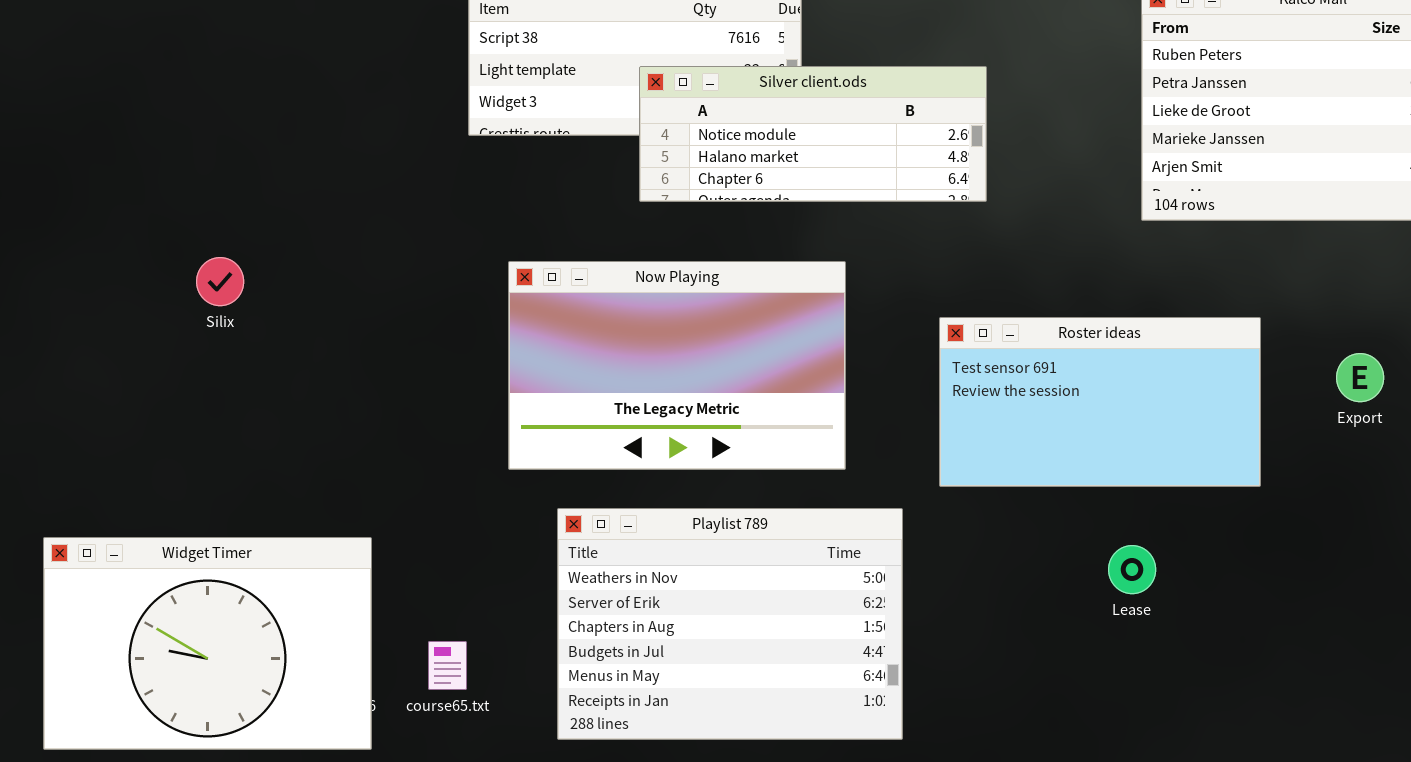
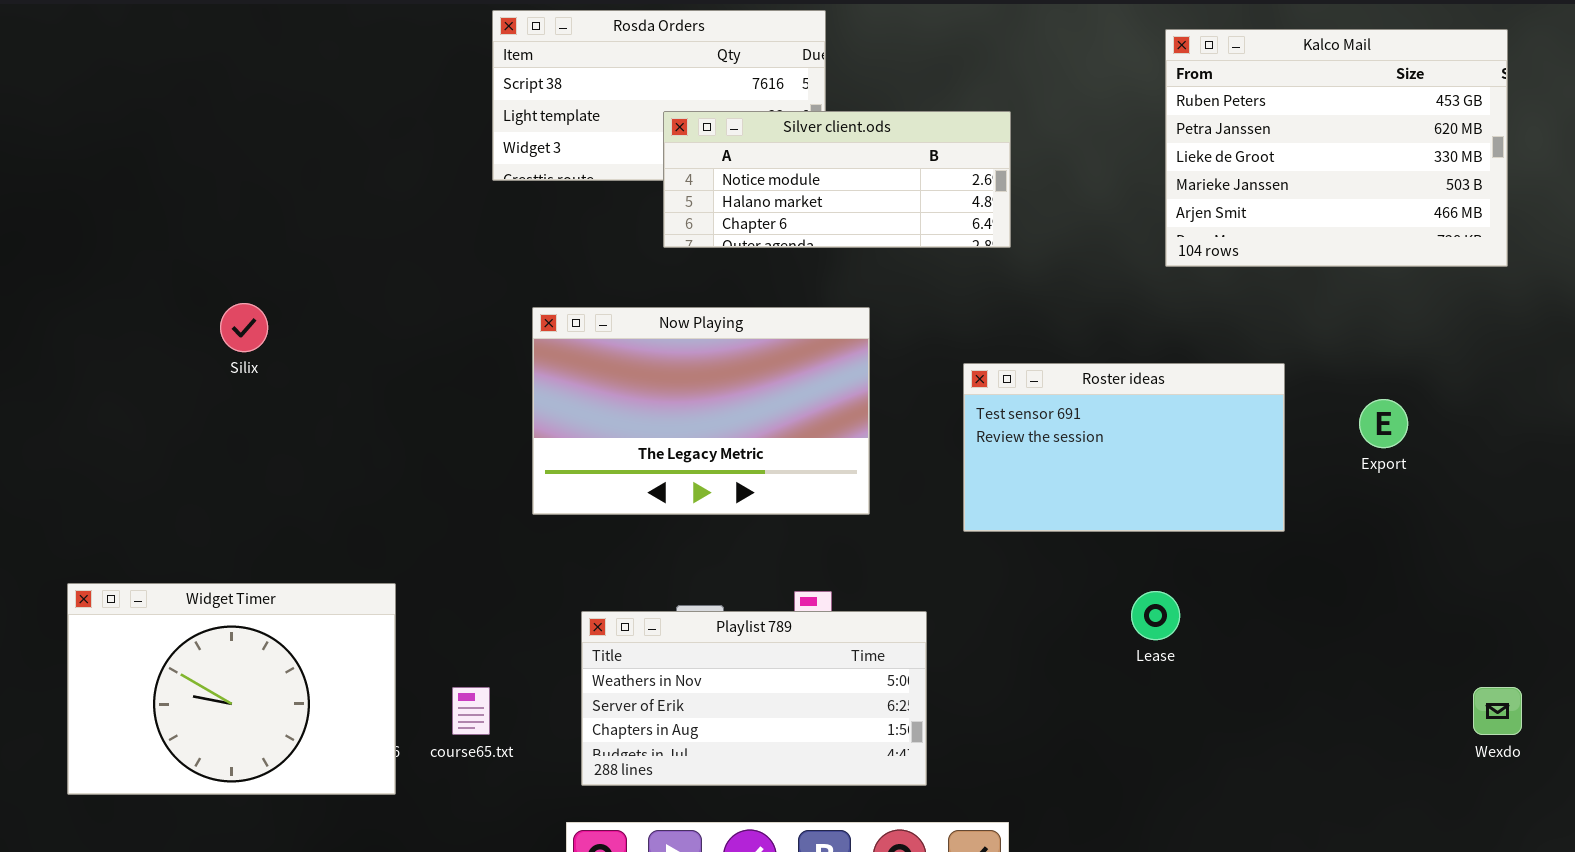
Playlist 789: [557,508,903,740] -> [581,611,927,786], resized

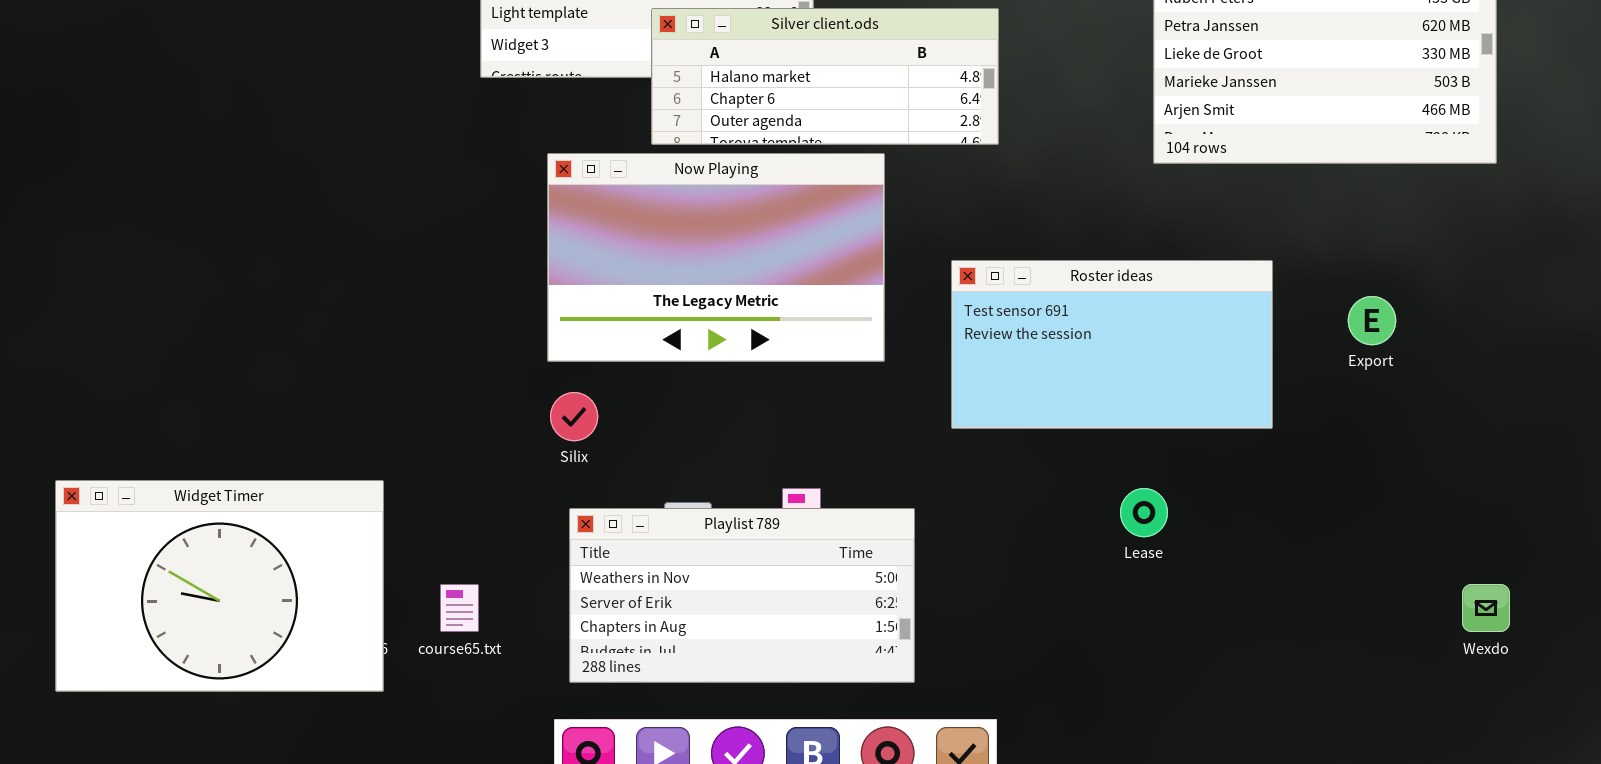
Silver client.ods: [663,111,1011,248] -> [651,8,999,145], scrolled down 1 row
Silix: [220,303,268,352] -> [550,392,598,441], moved
Now Playing: [532,307,870,515] -> [547,153,885,362], moved

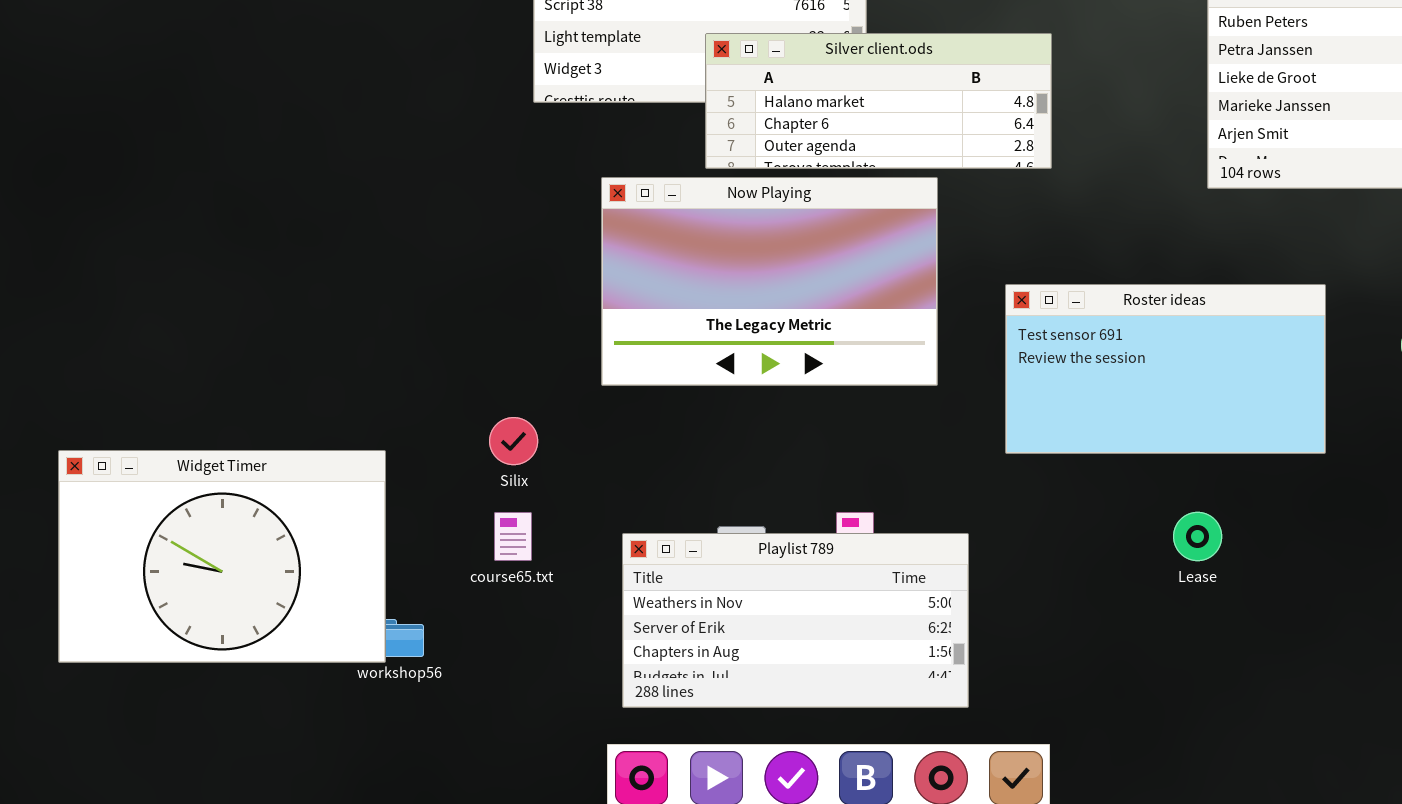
Silix: [550,392,598,441] -> [489,417,538,465], moved
Widget Timer: [55,480,384,692] -> [58,450,386,663], moved
course65.txt: [440,584,479,632] -> [494,512,532,561], moved

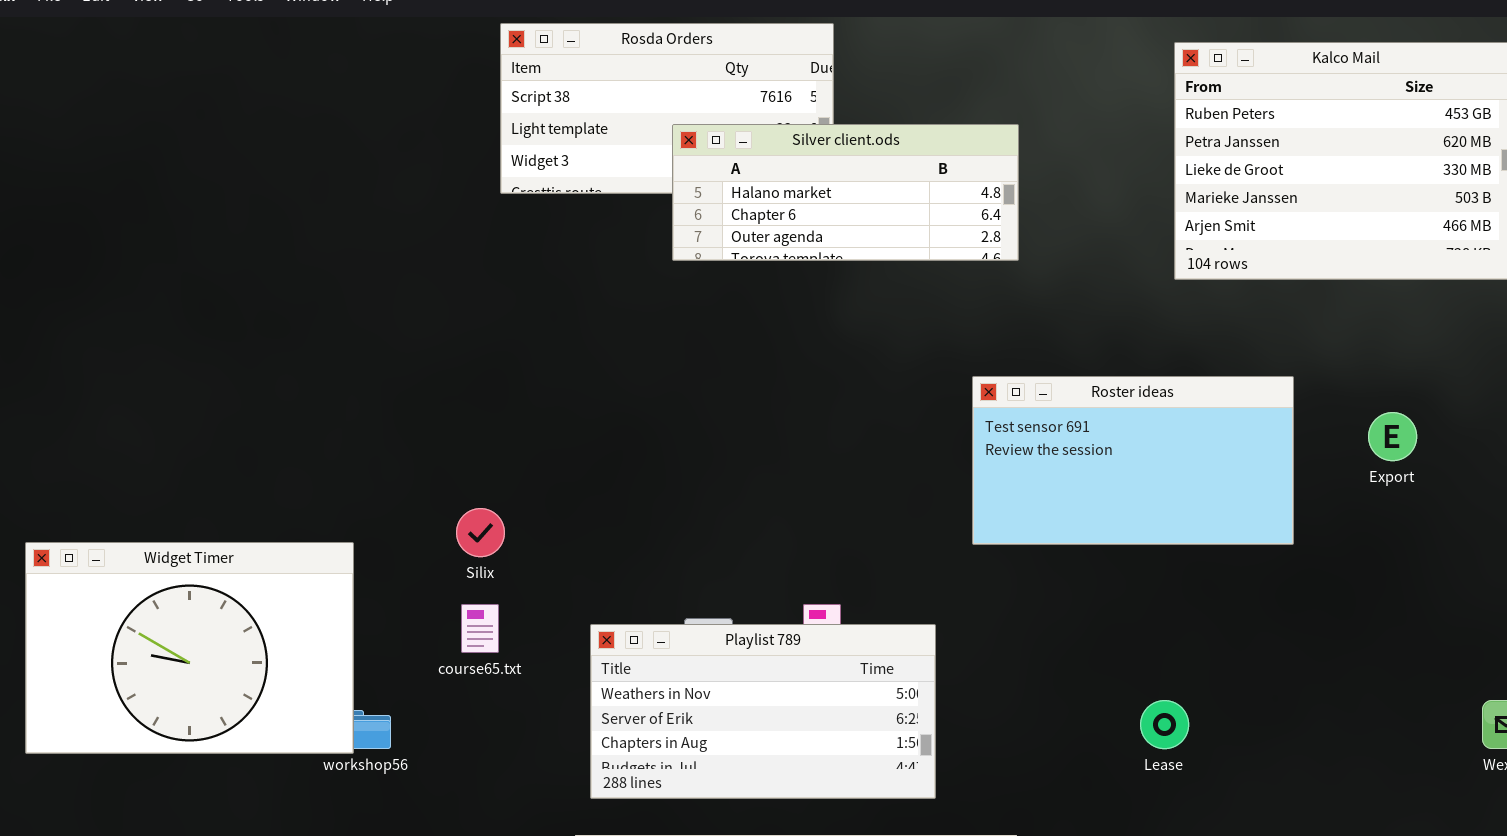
Now Playing: [601,177,938,386] -> none, closed
Lease: [1173,512,1222,561] -> [1140,700,1189,749], moved

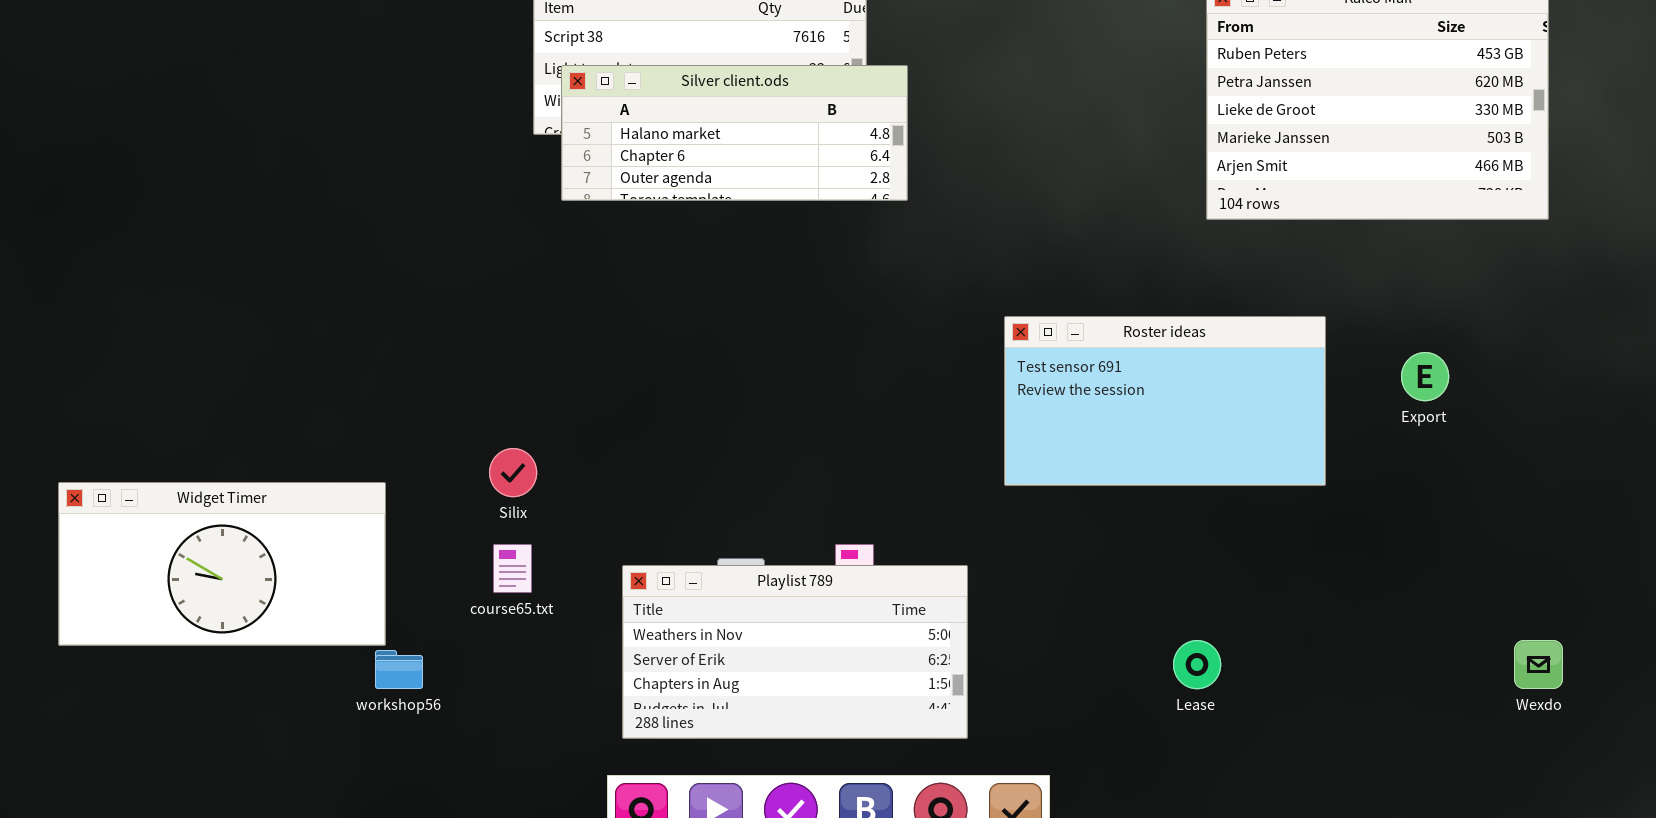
Silver client.ods: [672,124,1019,261] -> [561,65,908,201], moved
Widget Timer: [25,542,354,754] -> [58,482,386,646], resized

